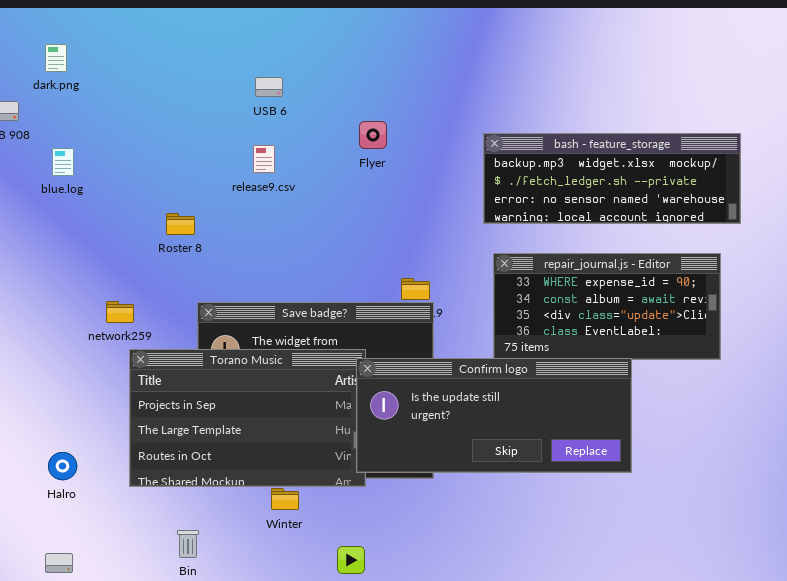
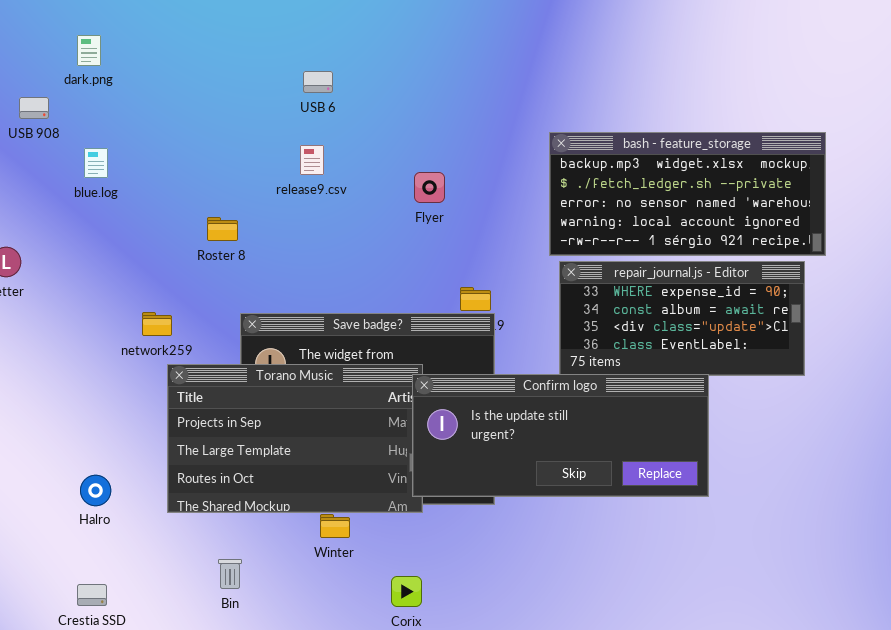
Flyer: [359,121,387,149] -> [414,172,445,203], moved
bash - feature_storage: [483,133,741,224] -> [549,132,826,256], resized

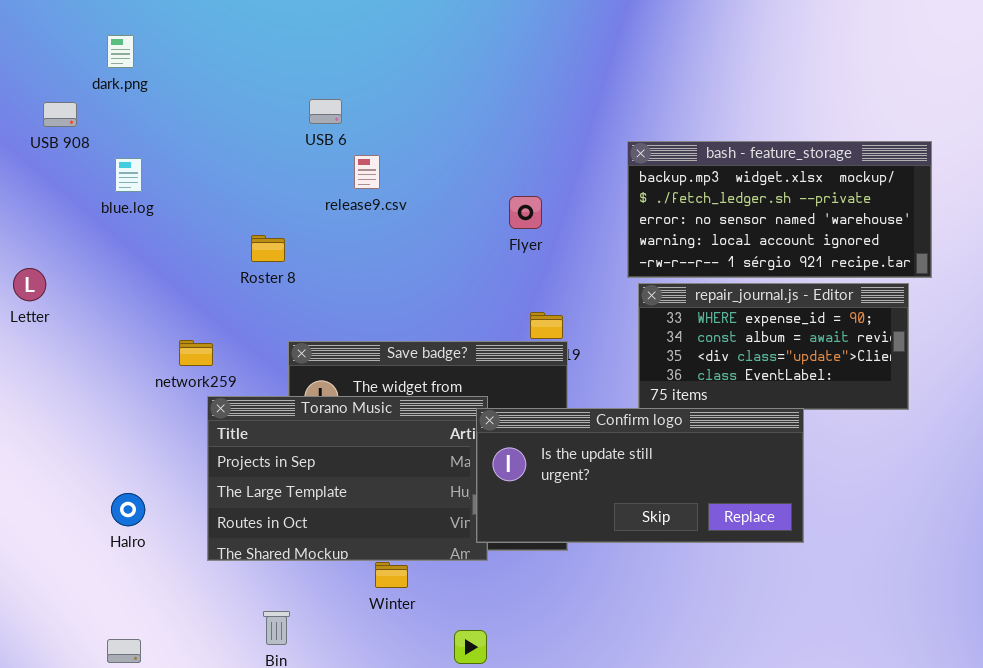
USB 6: [303,71,333,93] -> [309,99,342,124], moved
Flyer: [414,172,445,203] -> [509,196,542,229], moved
Halro: [80,475,111,506] -> [111,493,145,526], moved

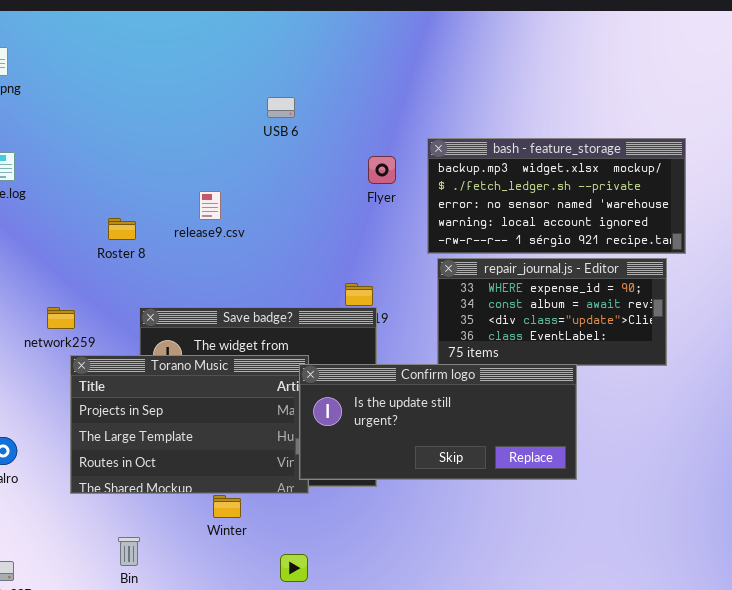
USB 6: [309,99,342,124] -> [267,97,295,118], moved
release9.csv: [354,155,380,189] -> [199,191,221,220], moved
Flyer: [509,196,542,229] -> [368,156,396,184], moved

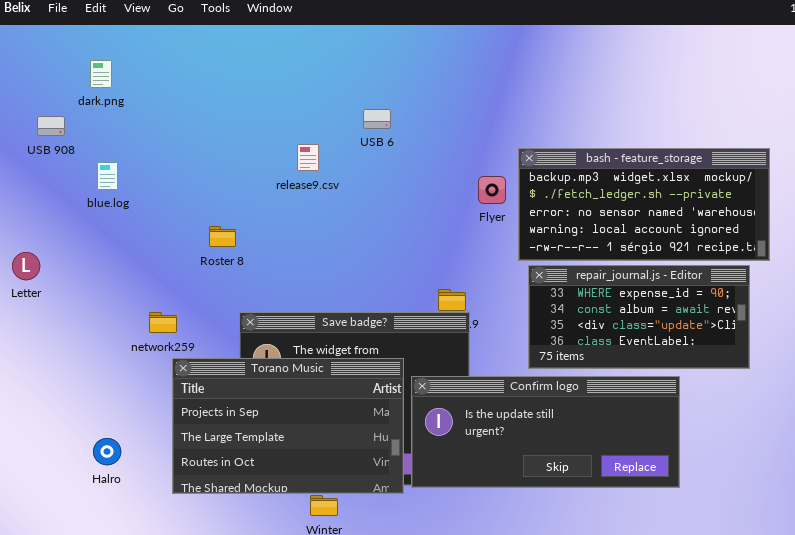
Flyer: [368,156,396,184] -> [478,176,506,204], moved
release9.csv: [199,191,221,220] -> [297,144,319,171], moved
Confirm logo: [299,364,577,480] -> [411,376,680,488], moved

